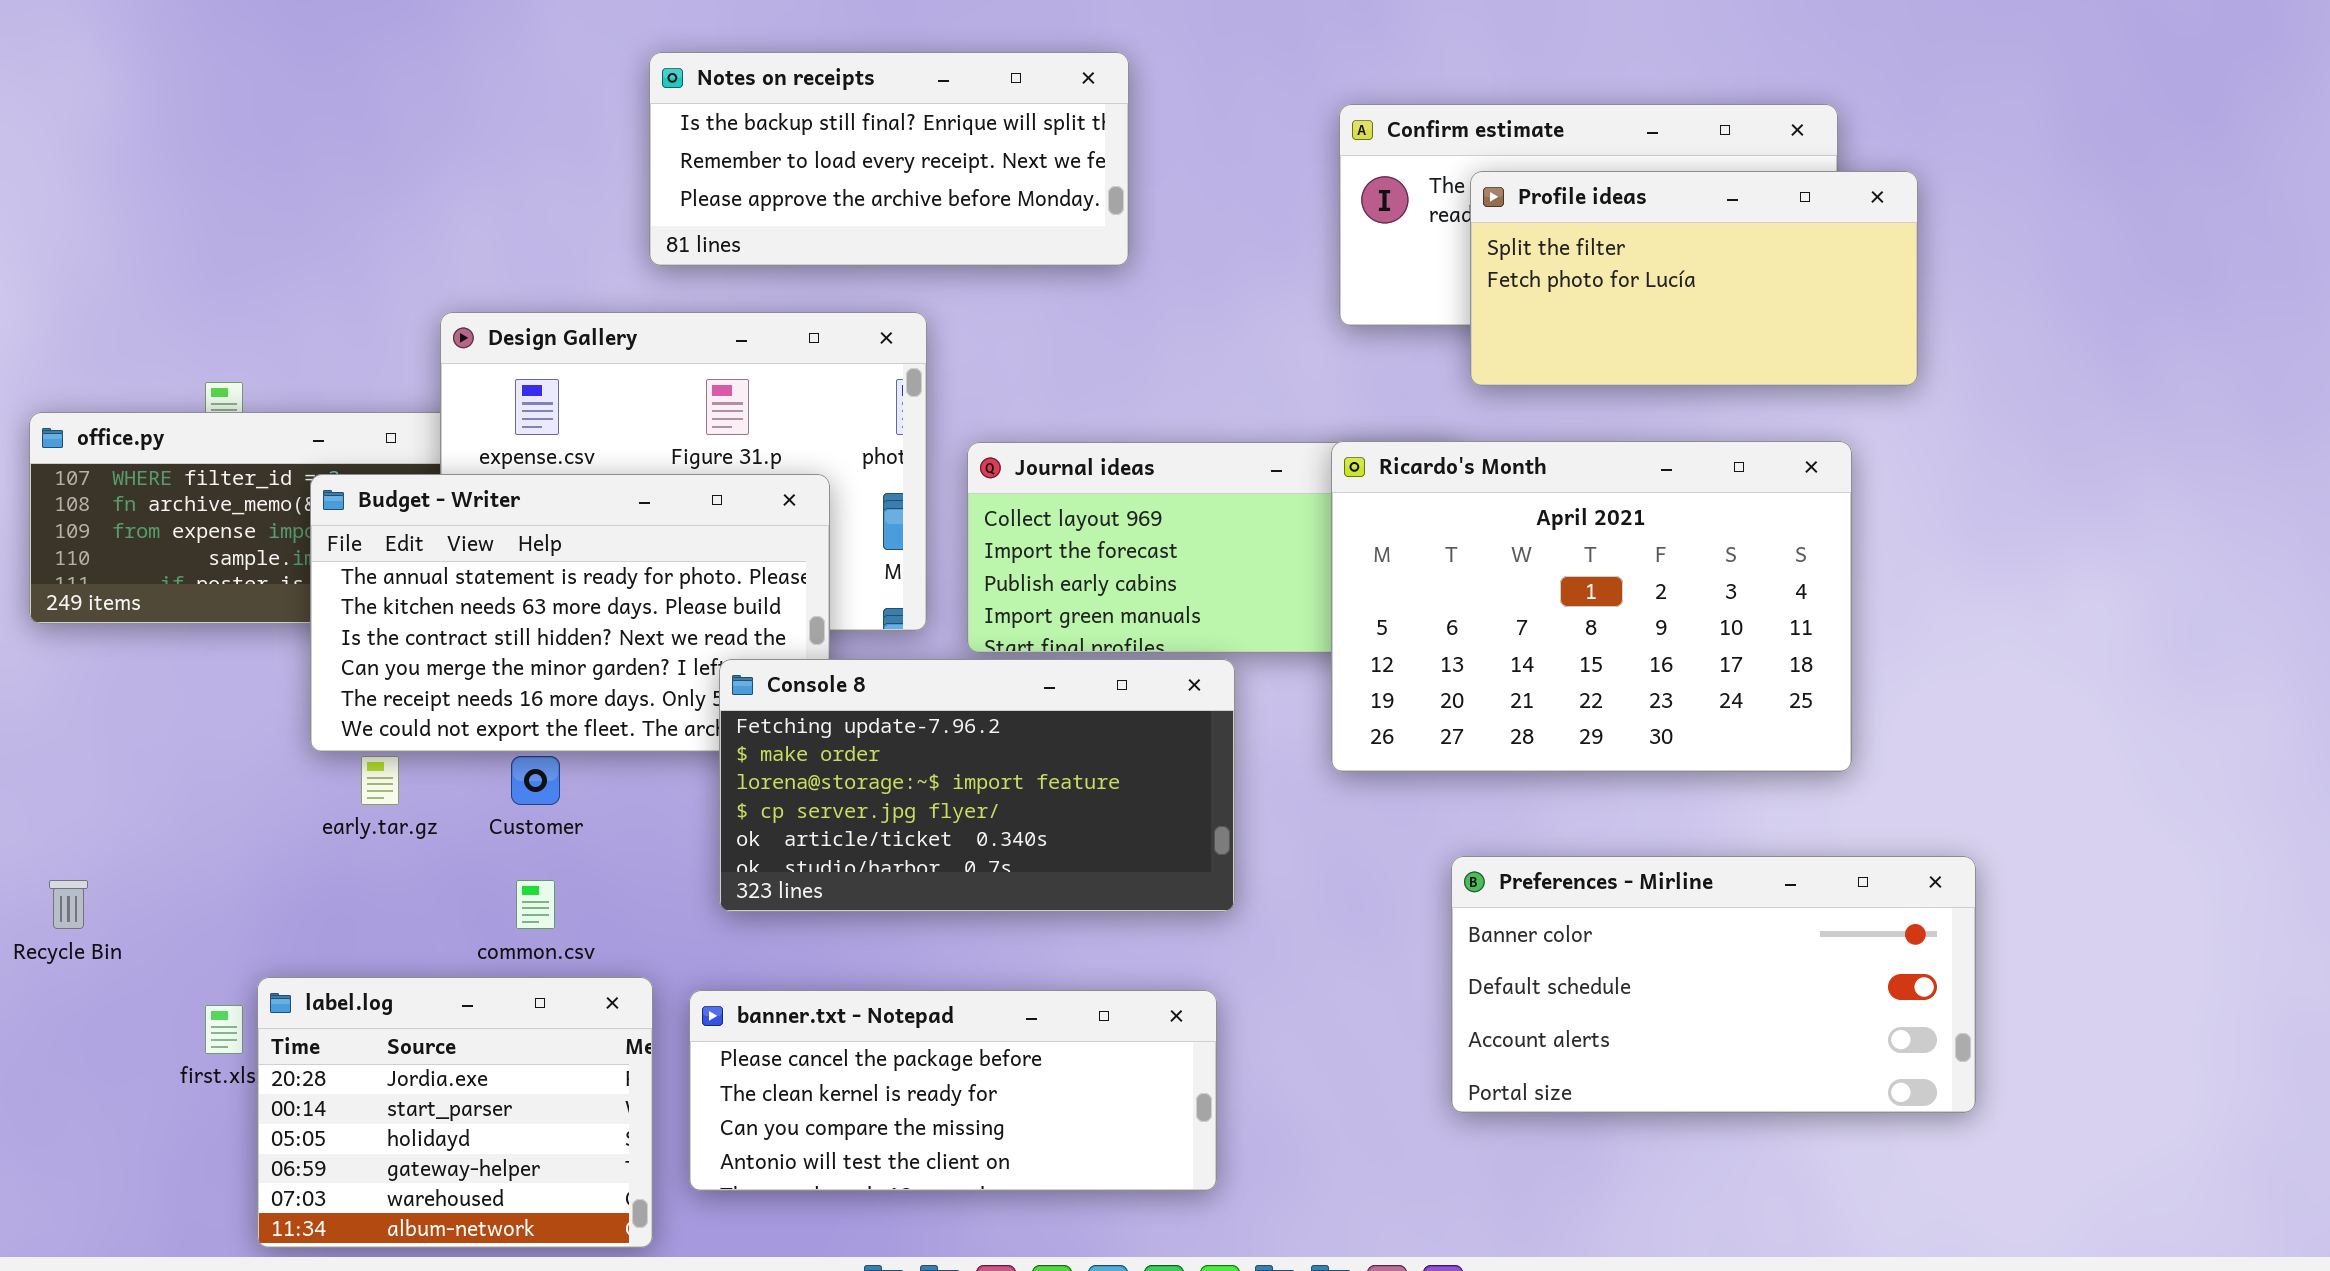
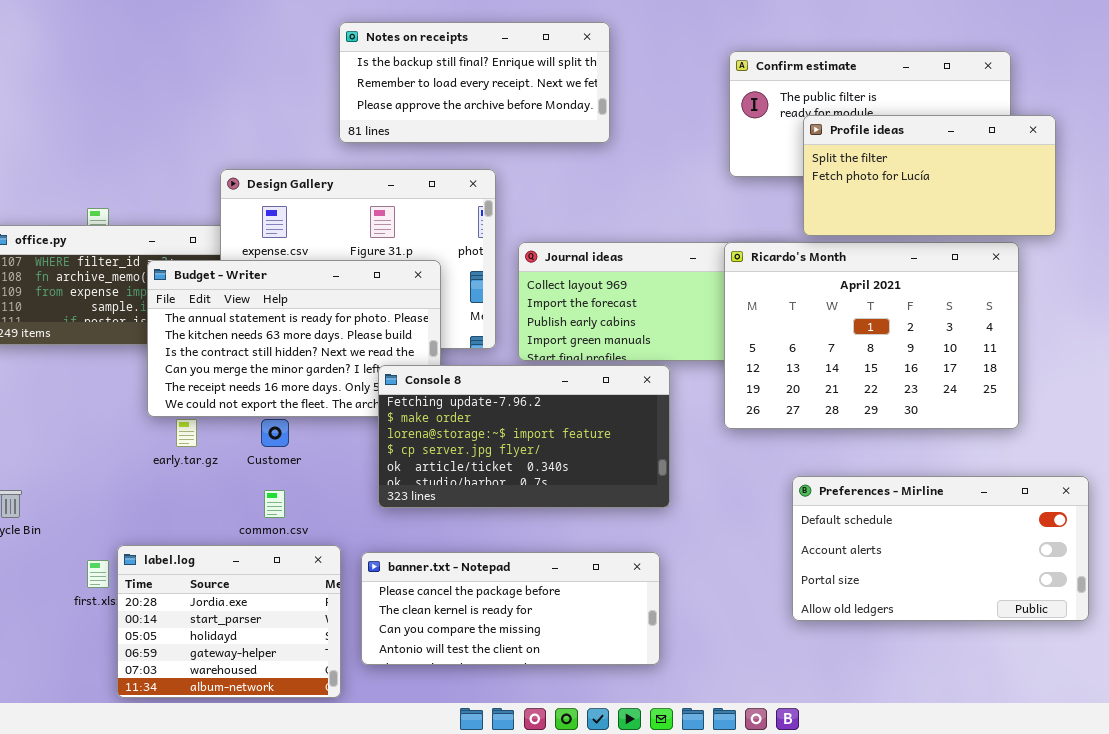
Profile ideas: [1470,171,1918,386] -> [803,115,1056,236], moved
Preferences - Mirline: [1451,856,1976,1113] -> [792,476,1089,621], scrolled down 1 row

